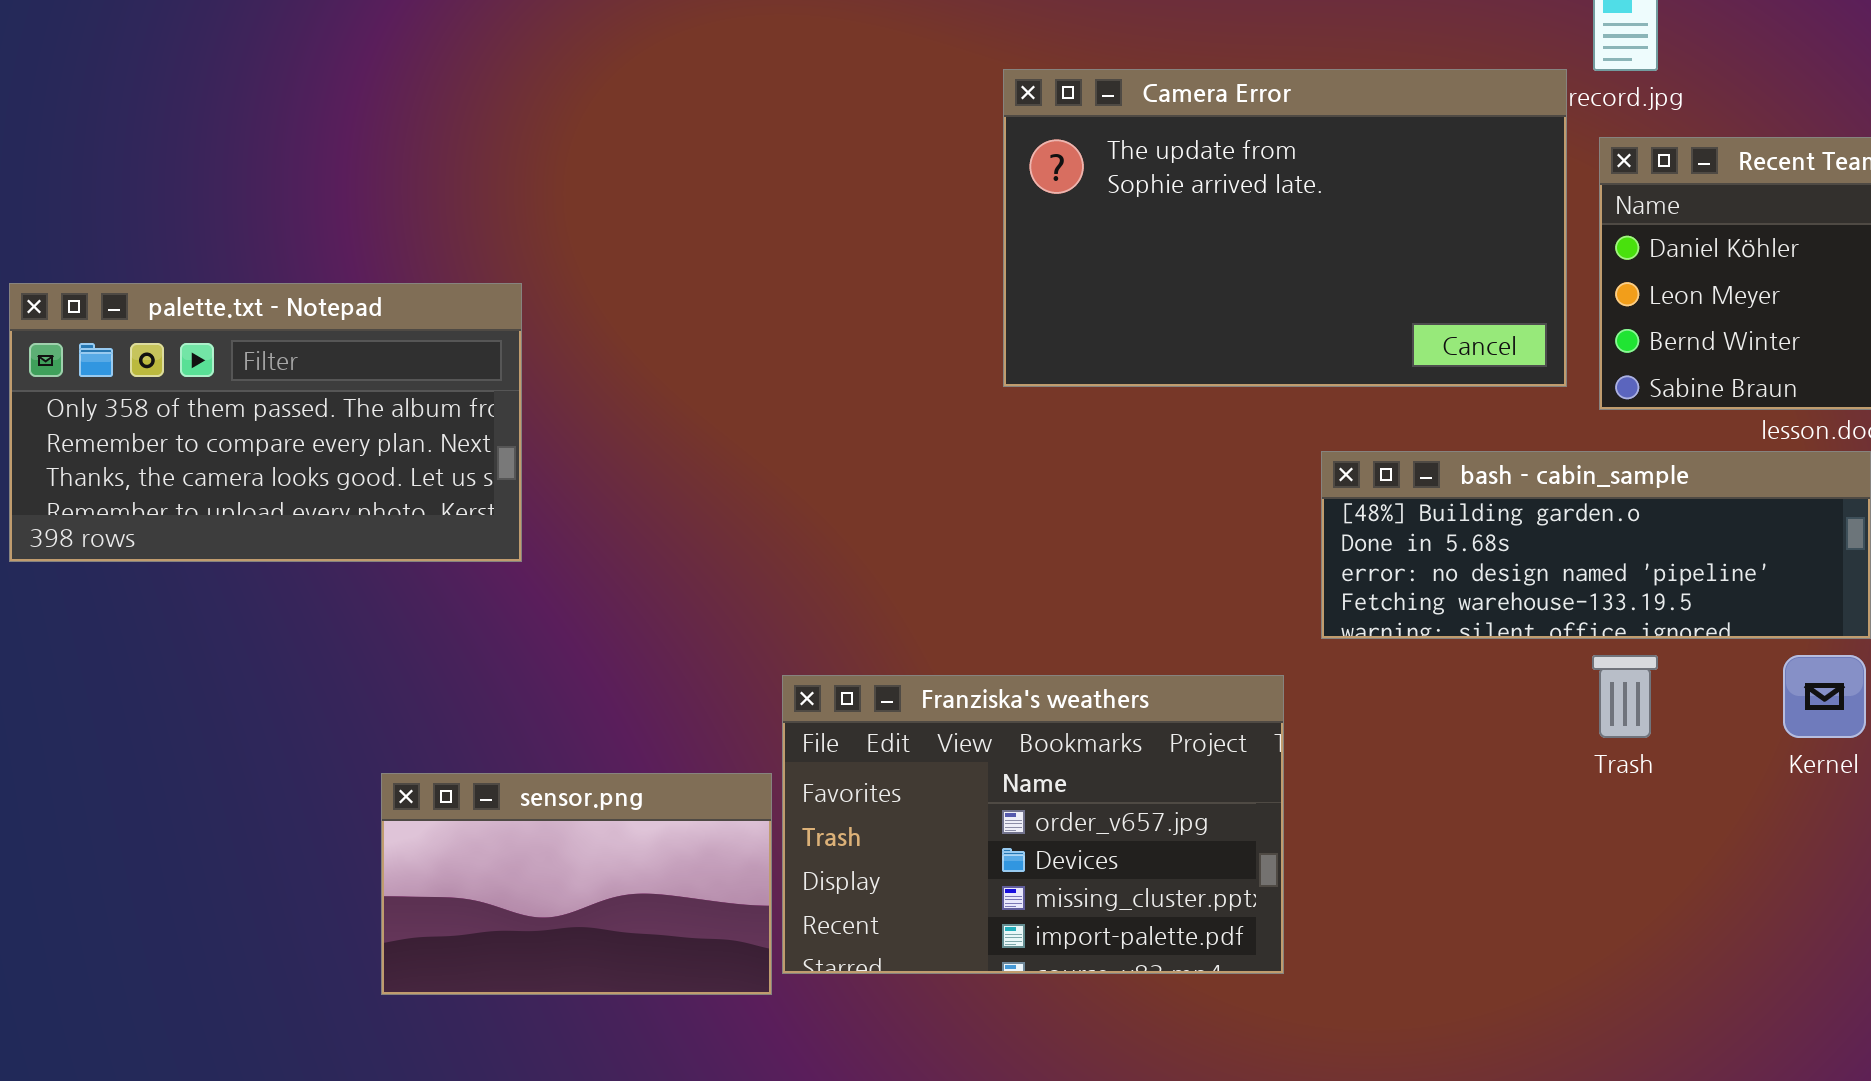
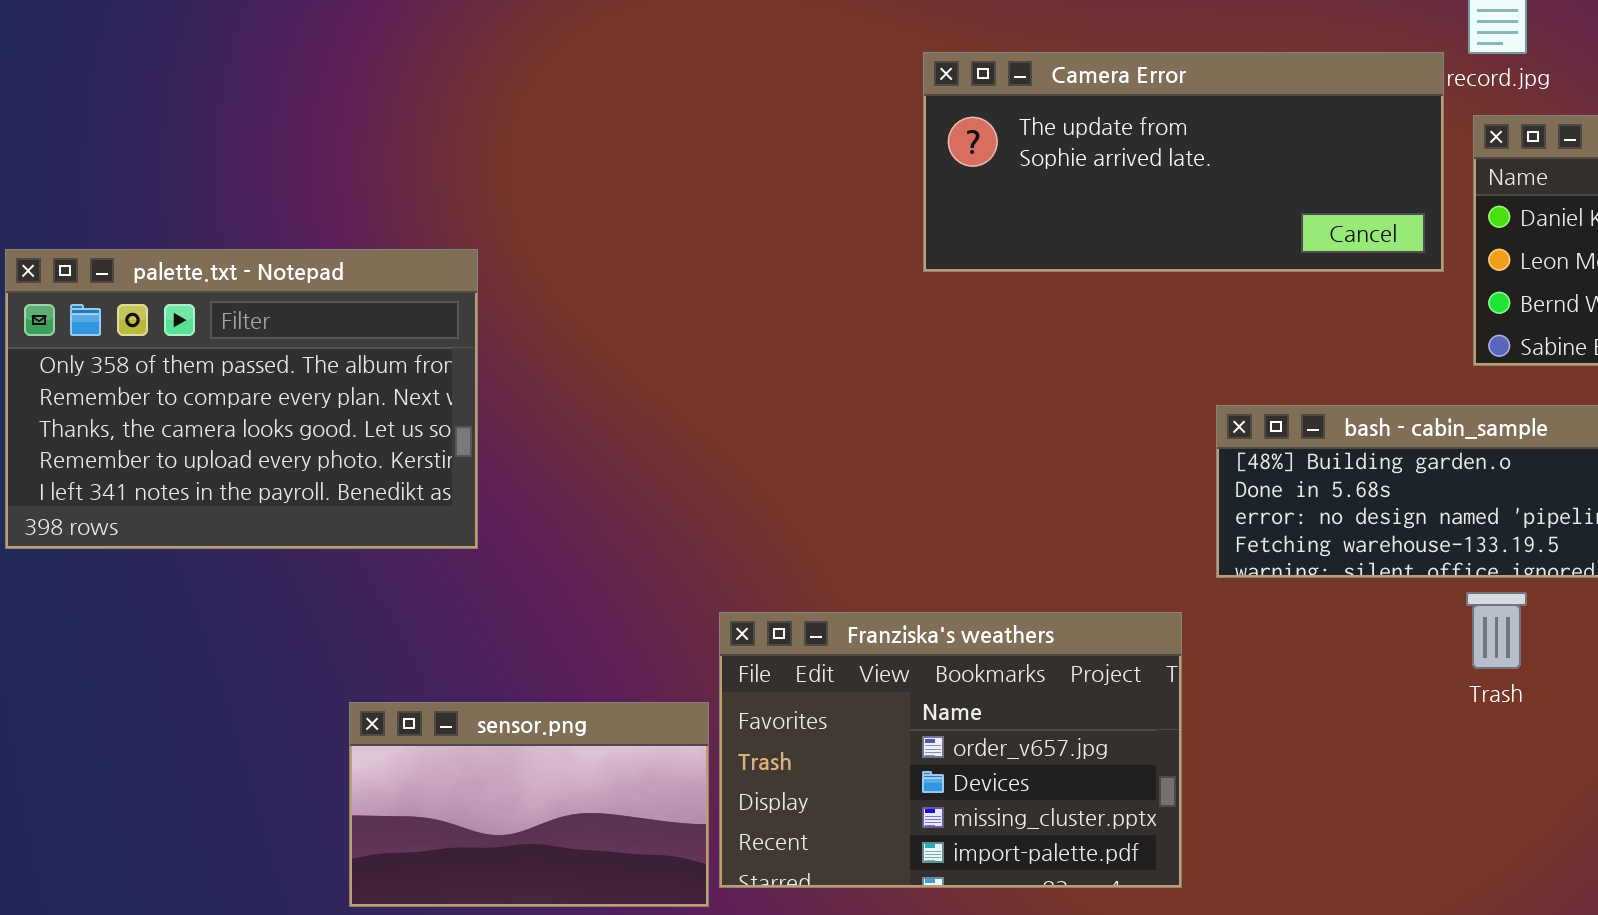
Camera Error: [1003,69,1567,387] -> [923,52,1444,272], resized
palette.txt - Notepad: [9,283,522,562] -> [5,249,478,549], resized

